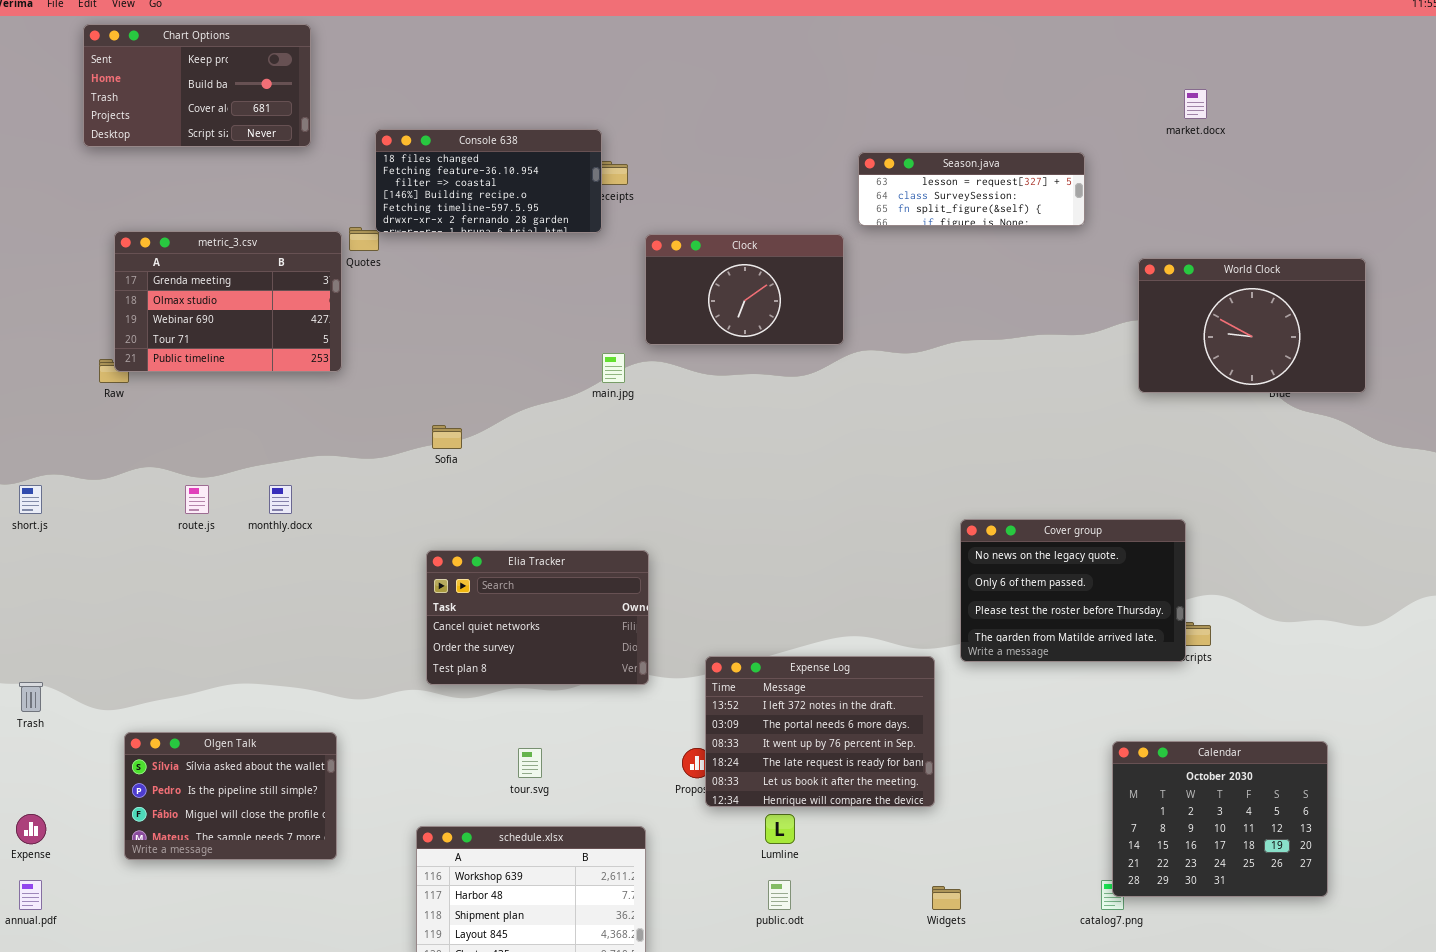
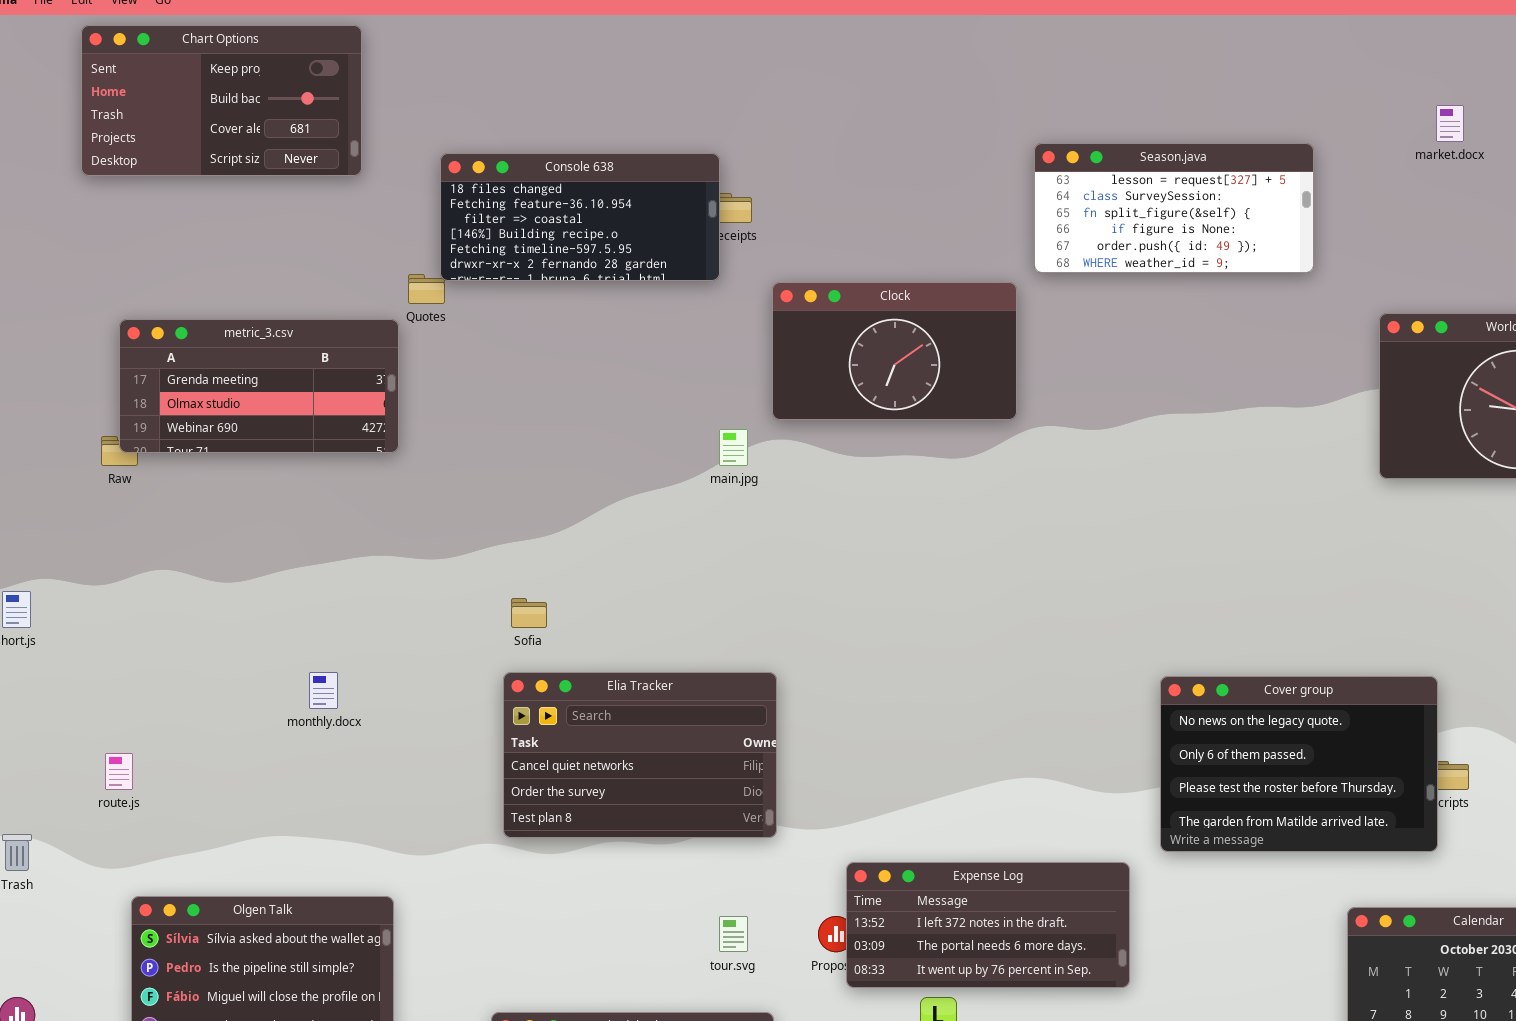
Season.java: [858,152,1085,226] -> [1034,143,1314,273], resized
metric_3.csv: [114,231,342,372] -> [119,319,399,453], resized
Sofia: [432,425,462,449] -> [511,598,547,628], moved
route.js: [185,485,209,514] -> [105,753,133,790], moved
monthly.docx: [269,485,292,514] -> [309,672,338,709], moved
Cover group: [960,519,1186,662] -> [1160,676,1438,852], moved
Expense Log: [705,656,935,807] -> [846,862,1130,988], resized
tour.svg: [518,748,542,778] -> [719,916,748,952], moved

